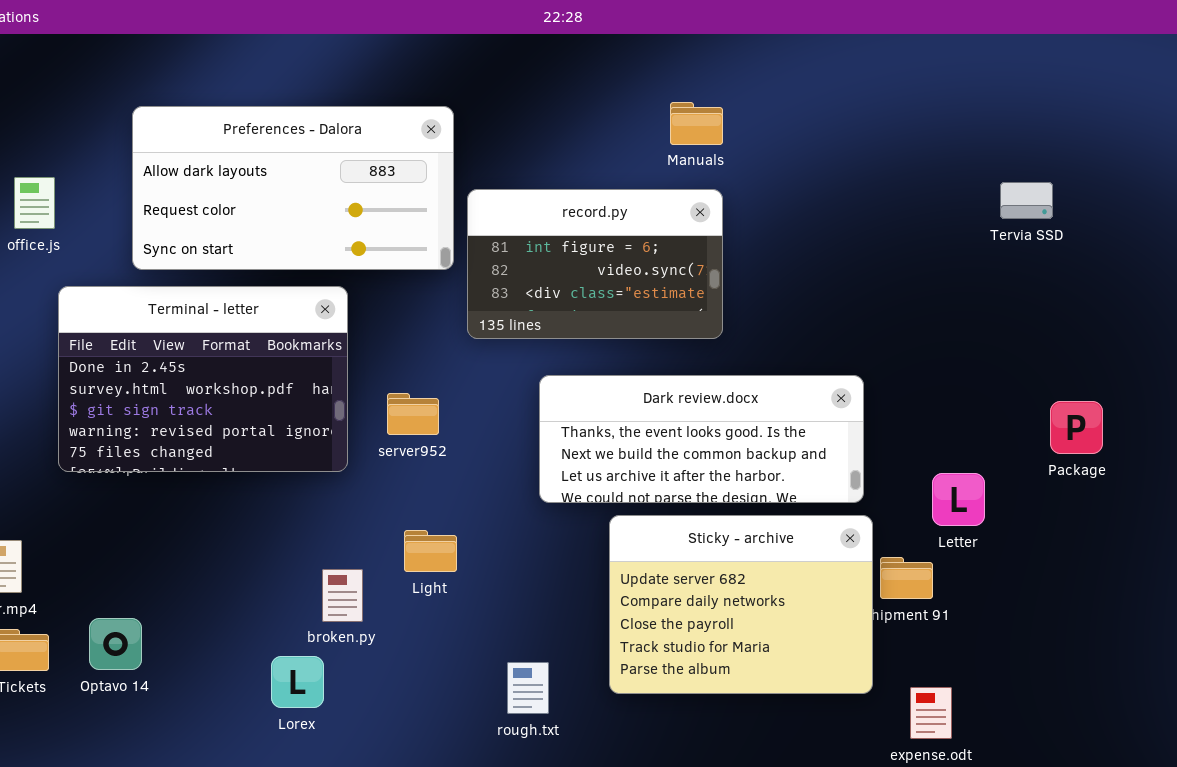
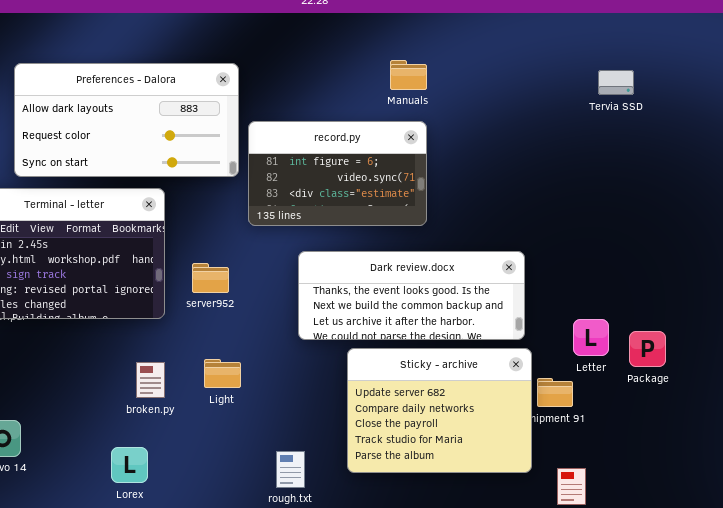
Tervia SSD: [1000,182,1053,219] -> [598,70,634,95], moved
Package: [1050,401,1103,454] -> [629,331,666,367], moved
broken.py: [322,569,363,622] -> [136,362,165,398], moved

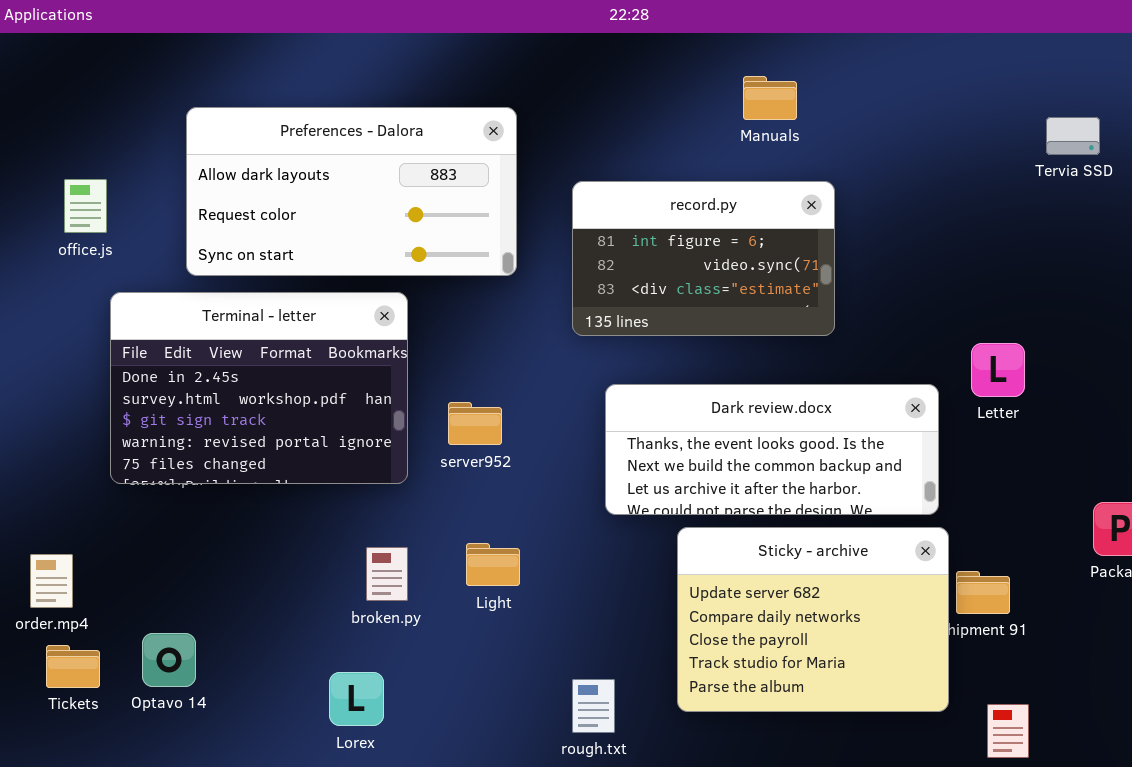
Manuals: [390,60,427,90] -> [743,76,797,120], moved
record.py: [248,121,427,226] -> [572,181,835,336], moved
Letter: [573,319,609,356] -> [971,343,1025,397], moved

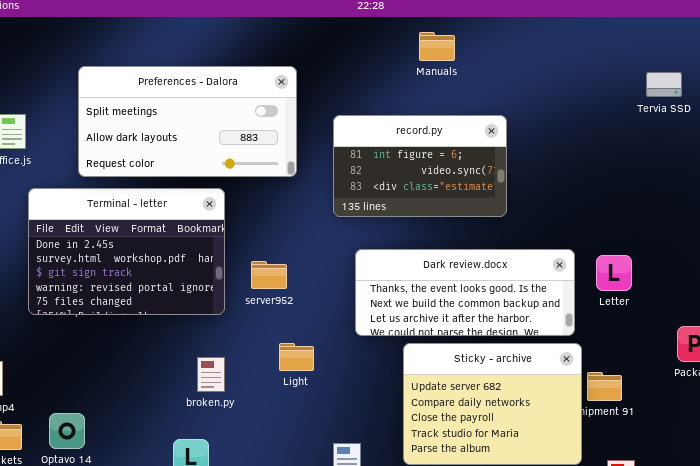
Manuals: [743,76,797,120] -> [419,32,455,61], moved
Preferences - Dalora: [186,107,517,276] -> [78,66,297,177], scrolled up 1 row
Letter: [971,343,1025,397] -> [596,255,632,291], moved
Light: [466,543,520,586] -> [279,343,314,371], moved

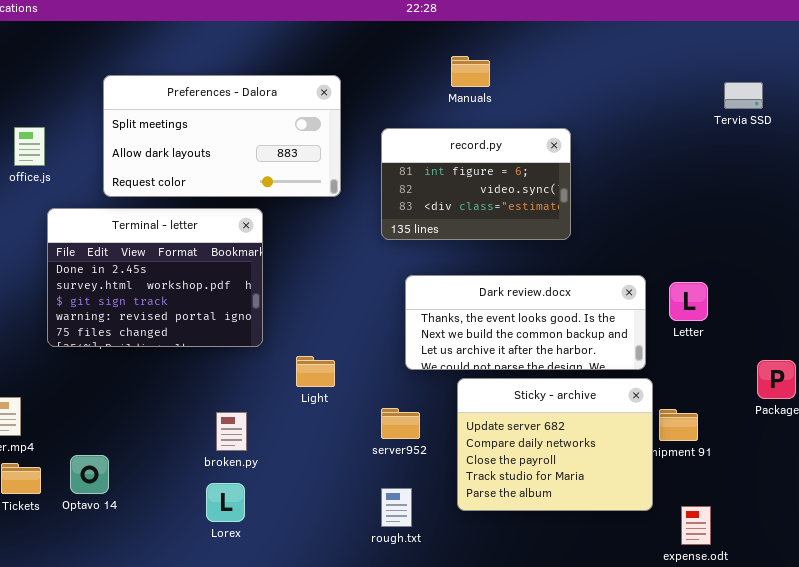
Manuals: [419,32,455,61] -> [451,56,490,87], moved
server952: [251,261,287,289] -> [381,408,420,439], moved
Light: [279,343,314,371] -> [296,356,335,387], moved
broken.py: [197,357,225,392] -> [216,412,247,451], moved

